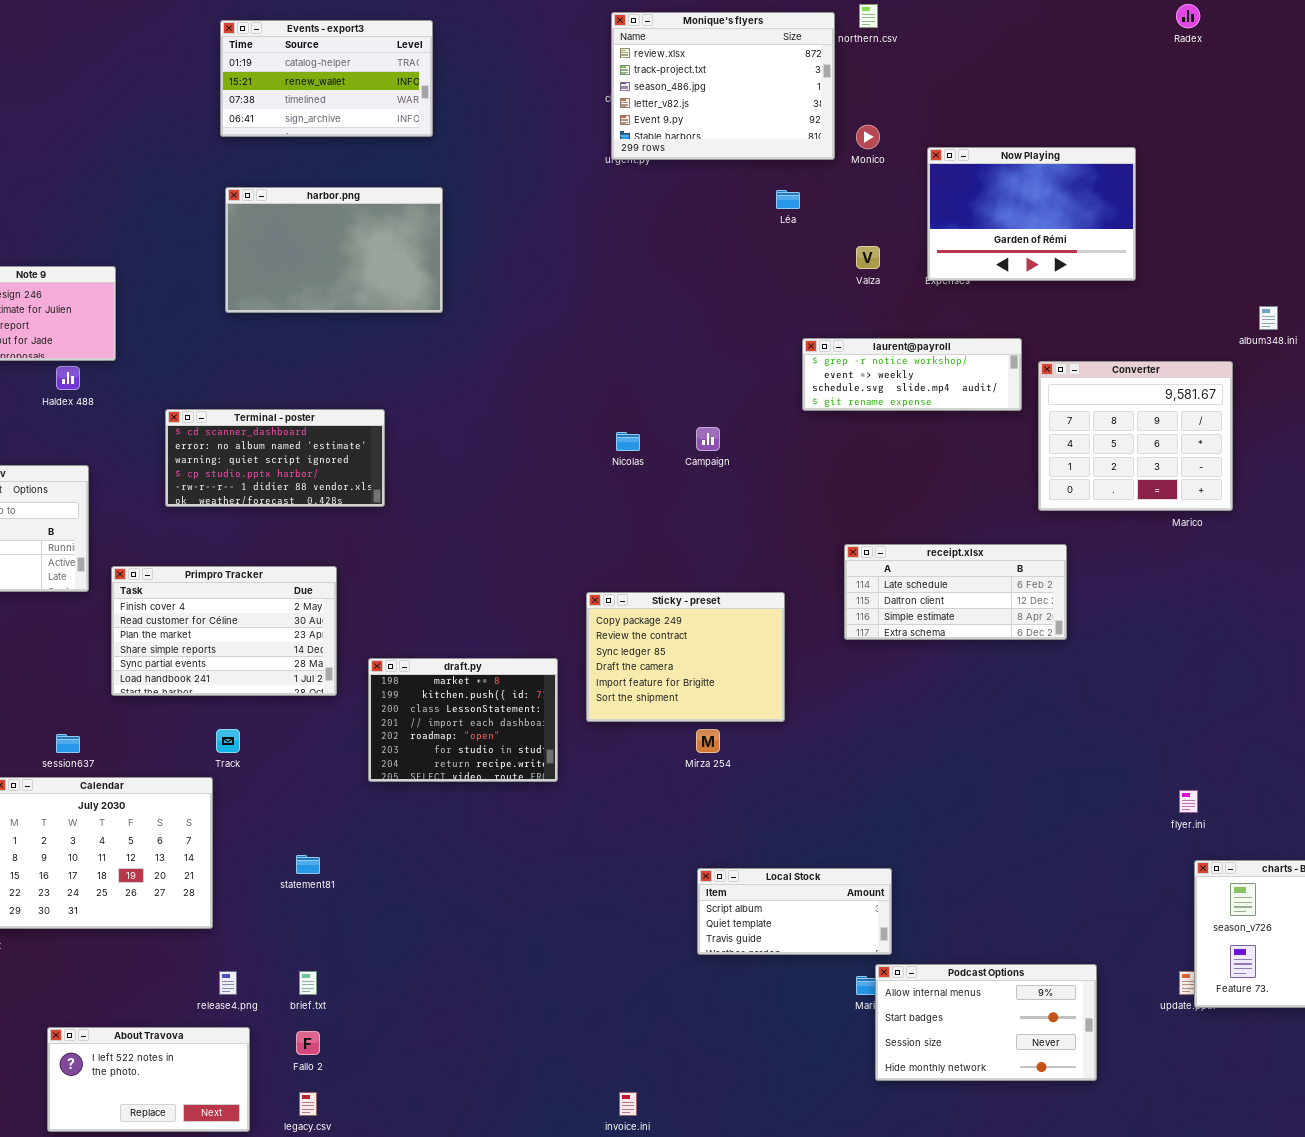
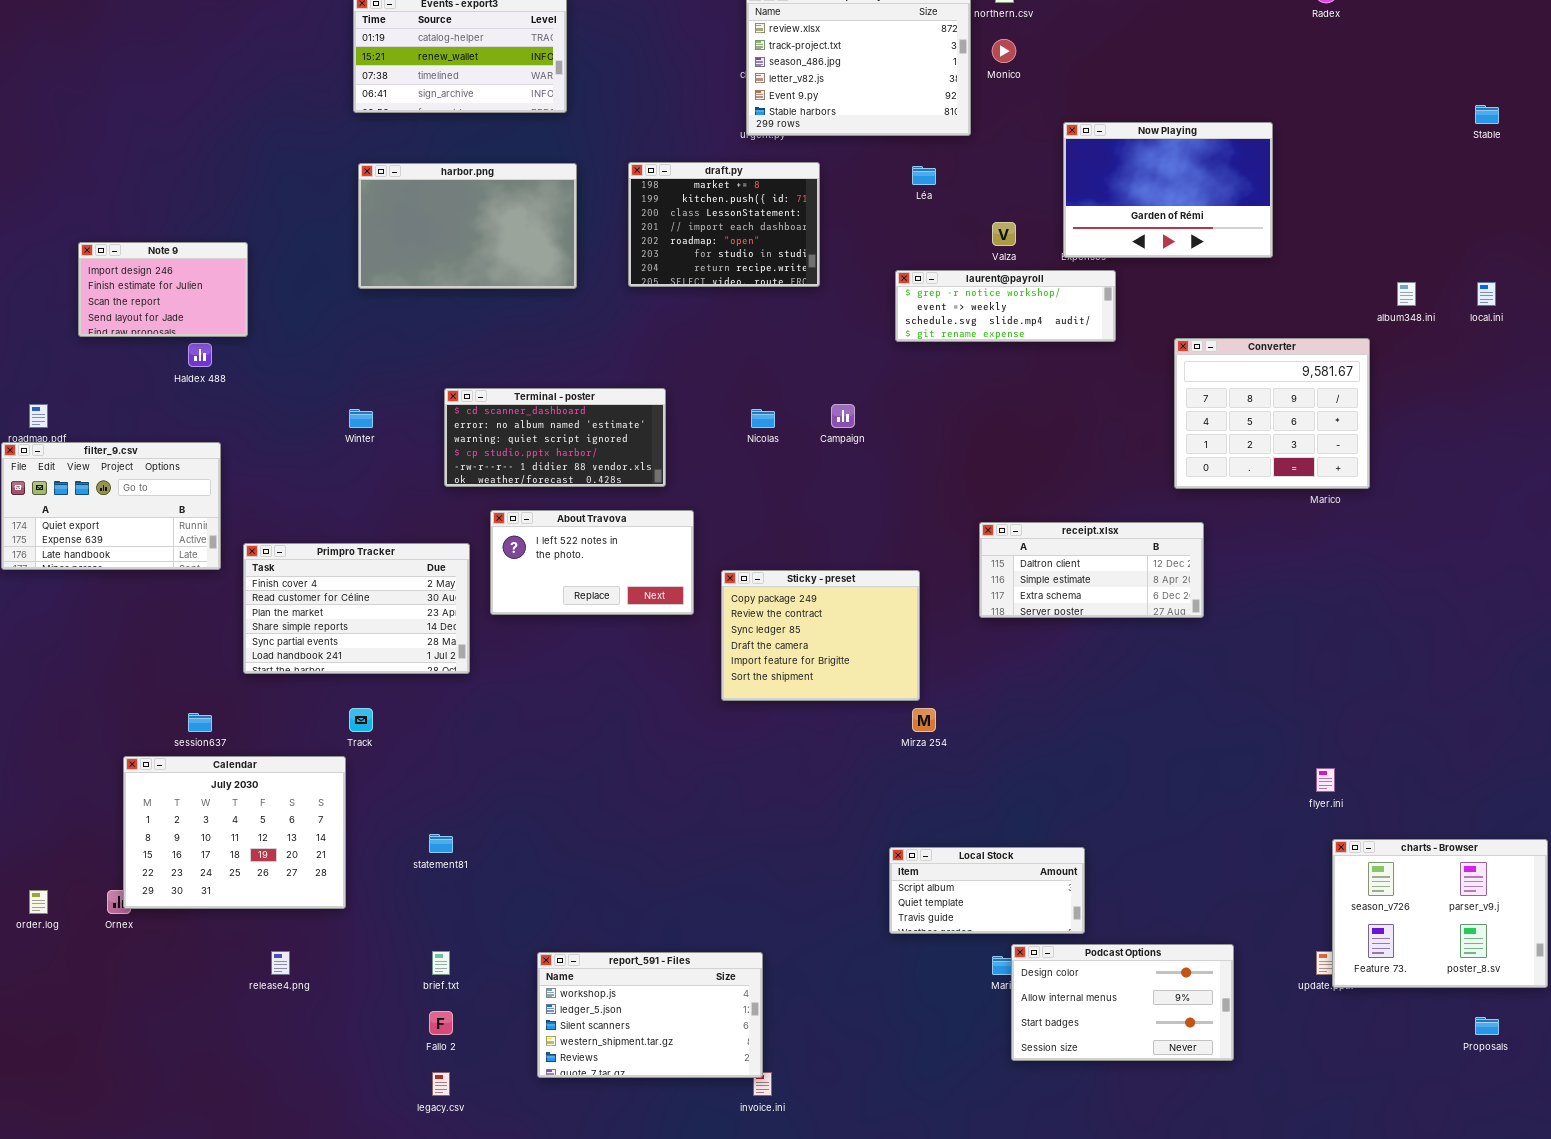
Monico: [856,125,880,149] -> [992,39,1016,63], moved
laurent@payroll: [802,338,1022,411] -> [895,270,1116,342], moved
Terminal - poster: [165,409,385,507] -> [444,388,666,487], moved
receipt.xlsx: [844,544,1067,640] -> [979,522,1204,618], scrolled down 1 row
draft.py: [368,658,558,782] -> [628,162,820,287], moved
Mirza 254: [696,729,720,753] -> [912,708,936,732], moved
Local Stock: [697,868,892,955] -> [889,847,1085,934], moved
Podcast Options: [875,964,1097,1081] -> [1011,944,1234,1061], scrolled up 1 row
release4.png: [219,971,237,995] -> [271,951,290,975], moved
report_591 - Files: none -> [537,952,763,1078], opened
About Travova: [47,1027,250,1132] -> [490,510,694,615], moved

